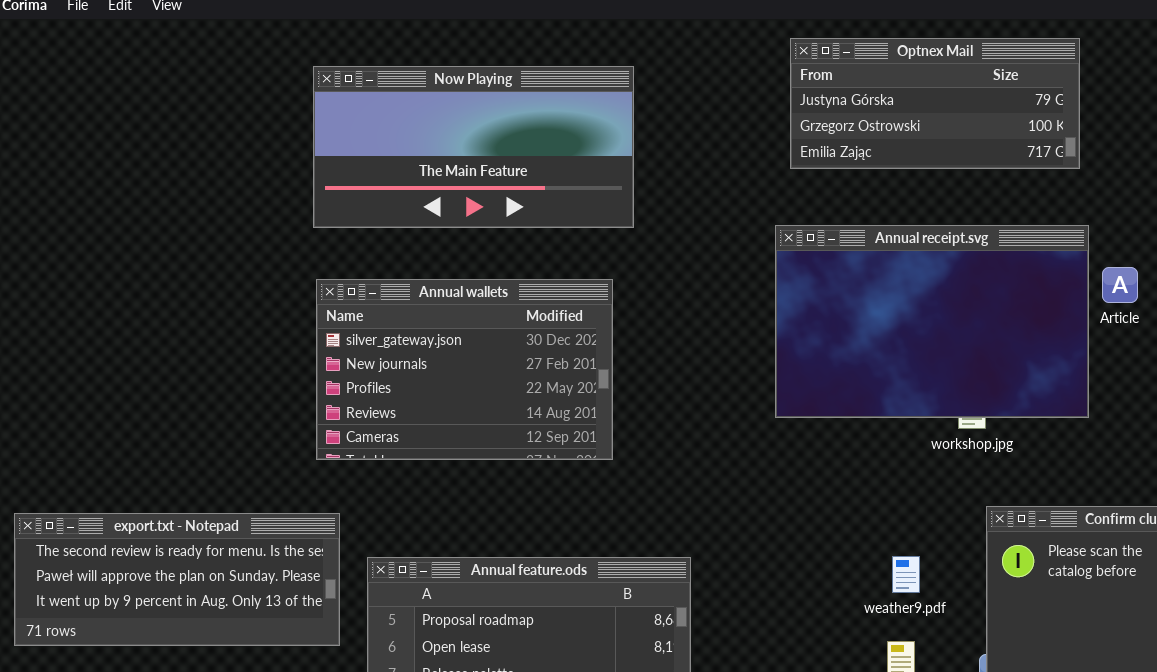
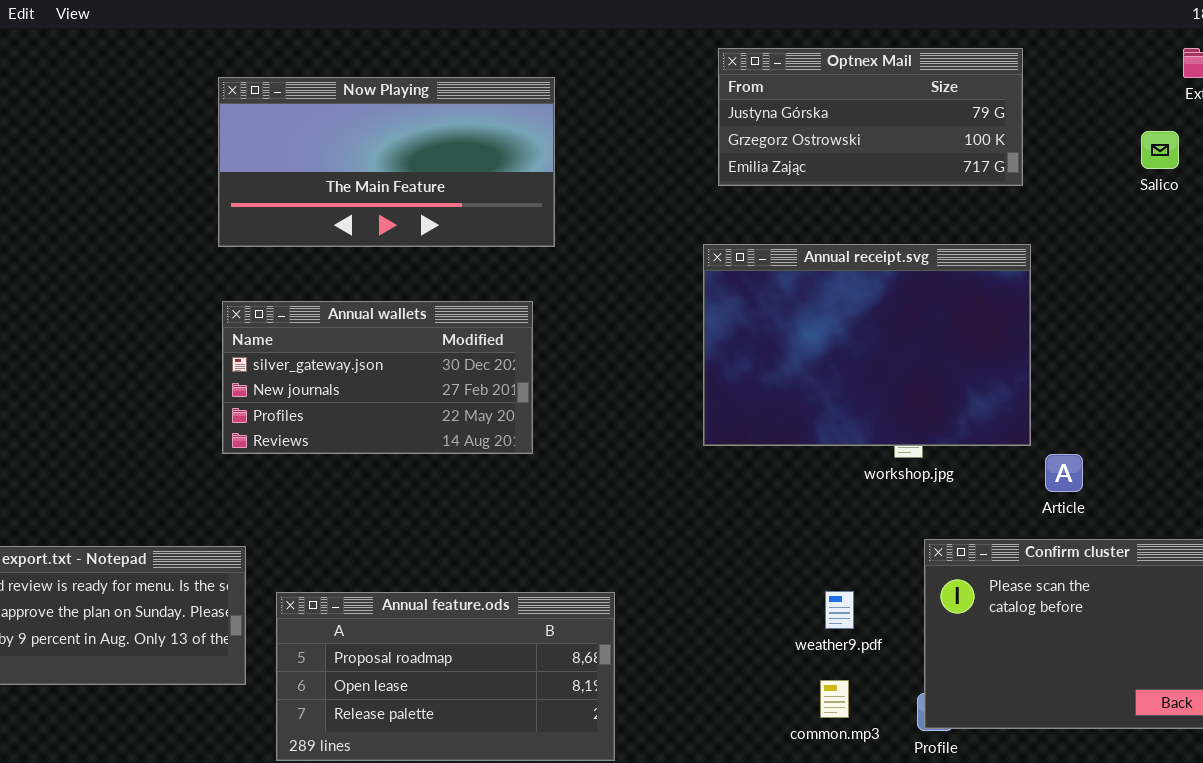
Article: [1102,267,1138,303] -> [1045,454,1083,492], moved
Annual wallets: [316,279,613,460] -> [222,301,533,454], resized

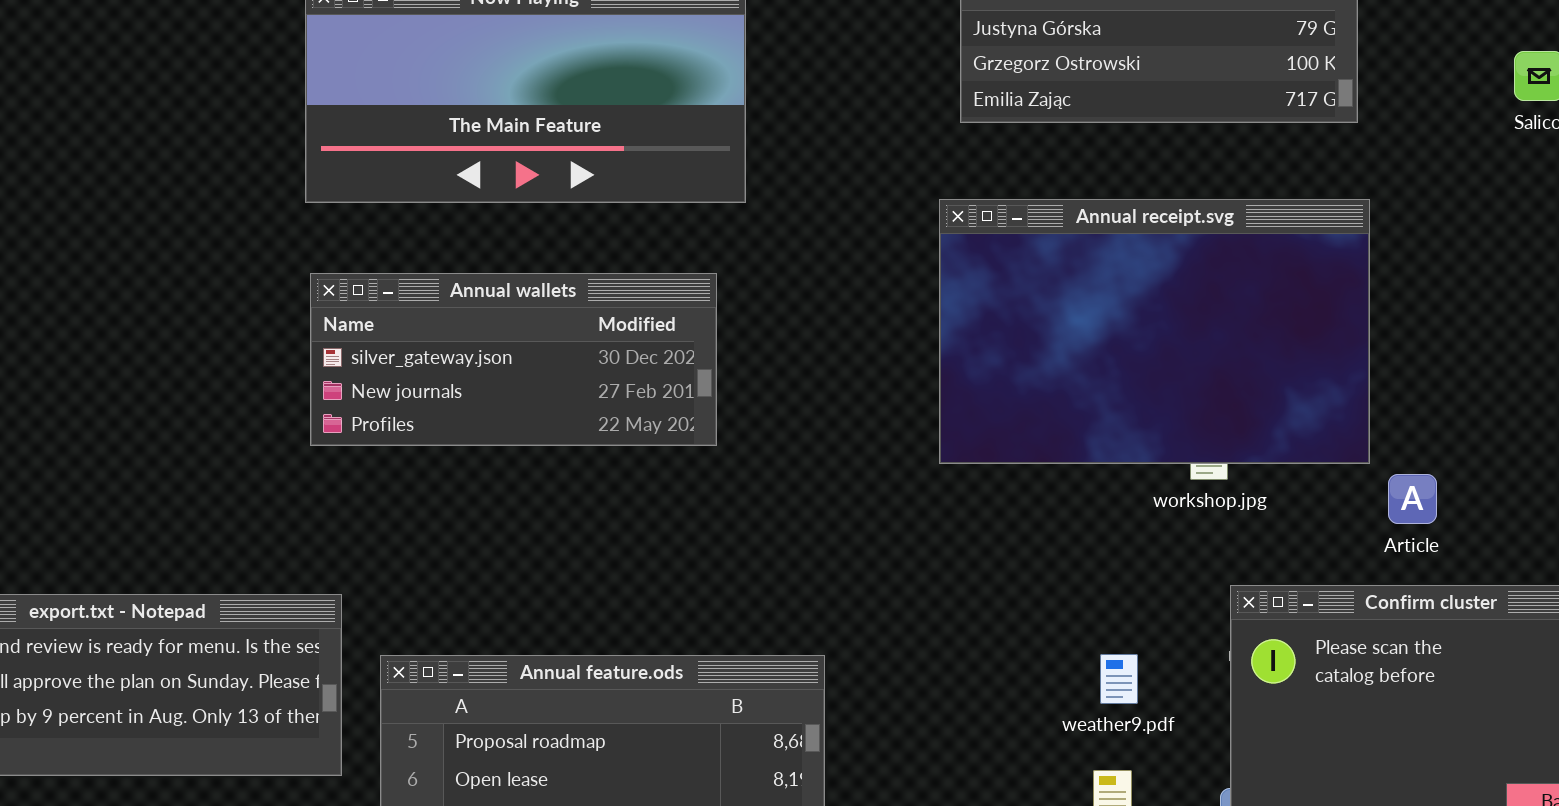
Annual wallets: [222,301,533,454] -> [310,273,717,446], resized

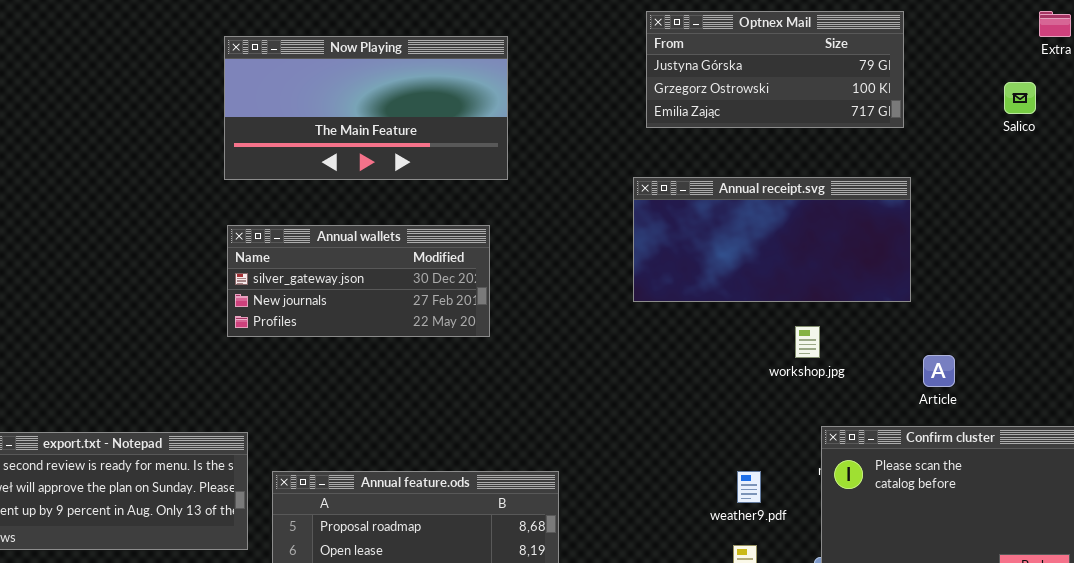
Annual receipt.svg: [939,199,1370,464] -> [633,177,911,302], resized

